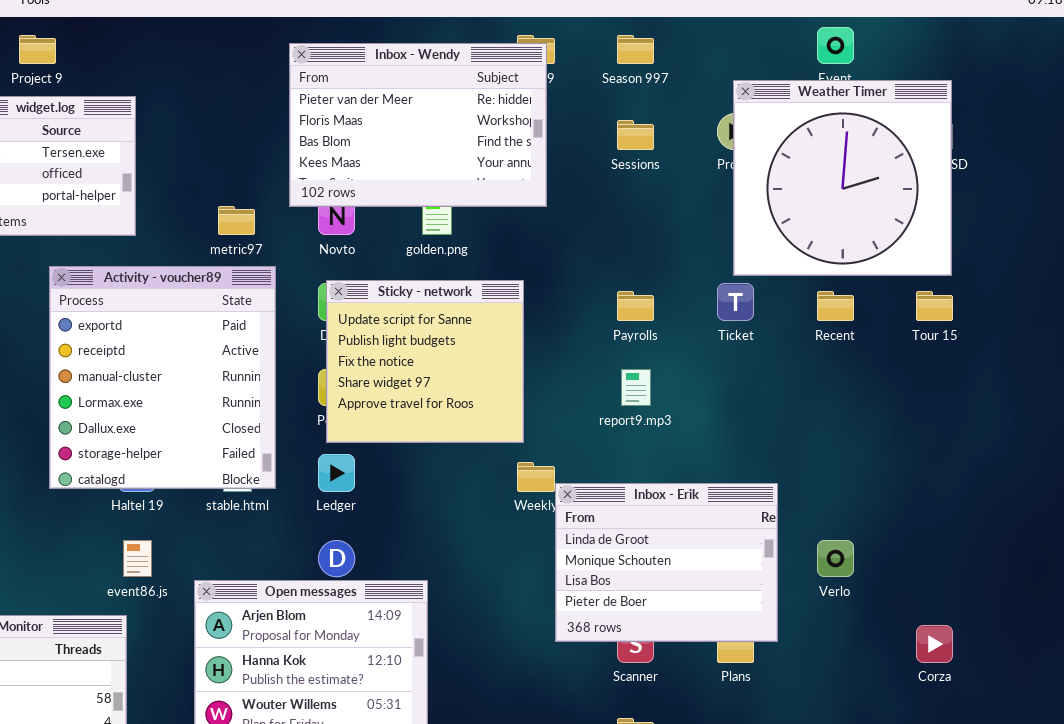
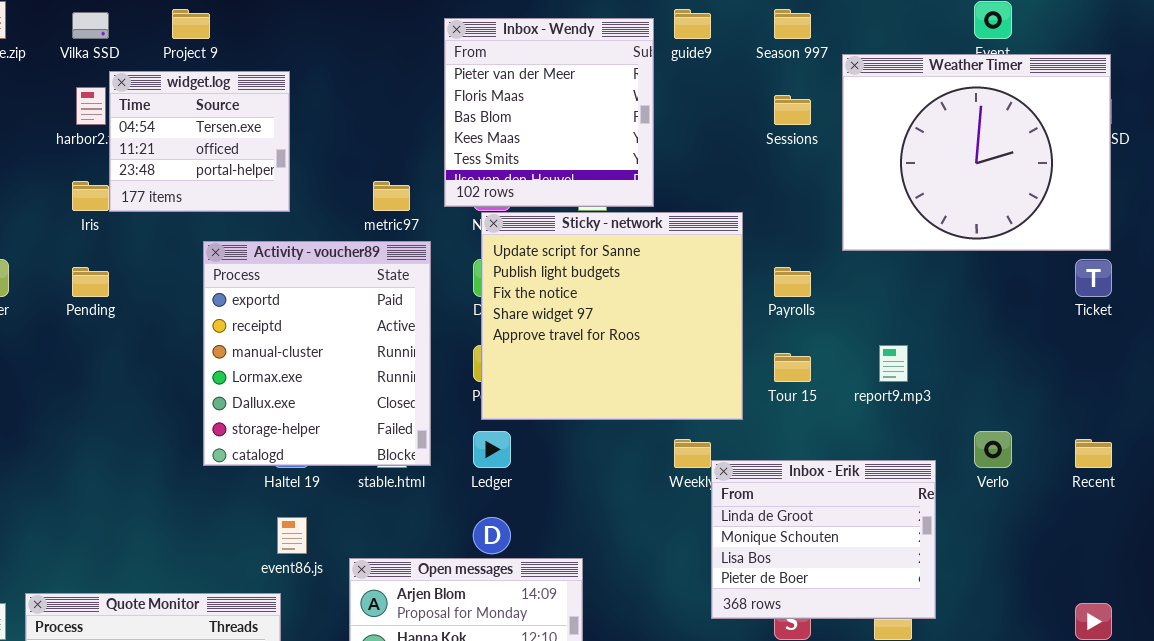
Inbox - Wendy: [289,43,547,207] -> [444,18,654,207], resized
Weather Timer: [733,80,952,276] -> [842,54,1111,251], resized
Sticky - network: [326,280,524,443] -> [481,212,743,420], resized
Ticket: [717,283,754,321] -> [1075,259,1112,297], moved
Recent: [817,291,854,321] -> [1075,439,1112,468], moved
Tour 15: [916,291,953,321] -> [774,353,811,382], moved
report9.mp3: [621,369,651,406] -> [879,345,908,382], moved
Verlo: [817,540,854,577] -> [974,431,1012,468], moved

